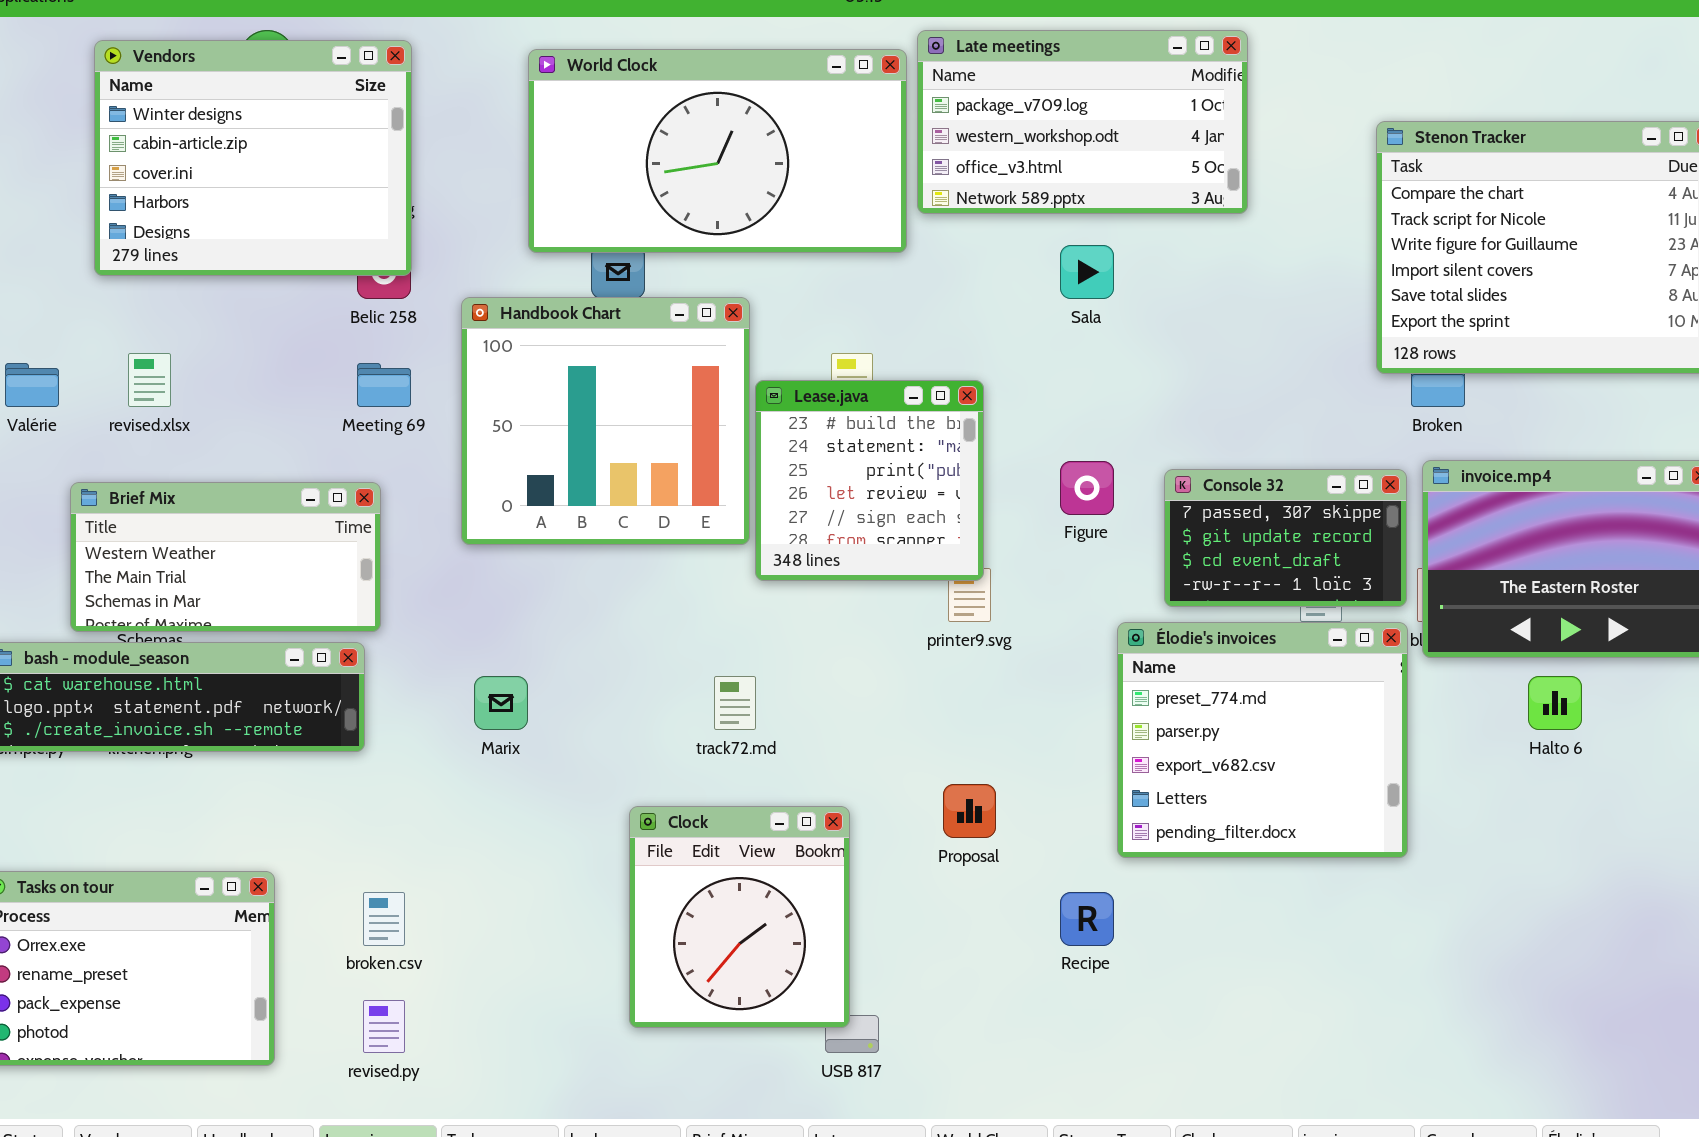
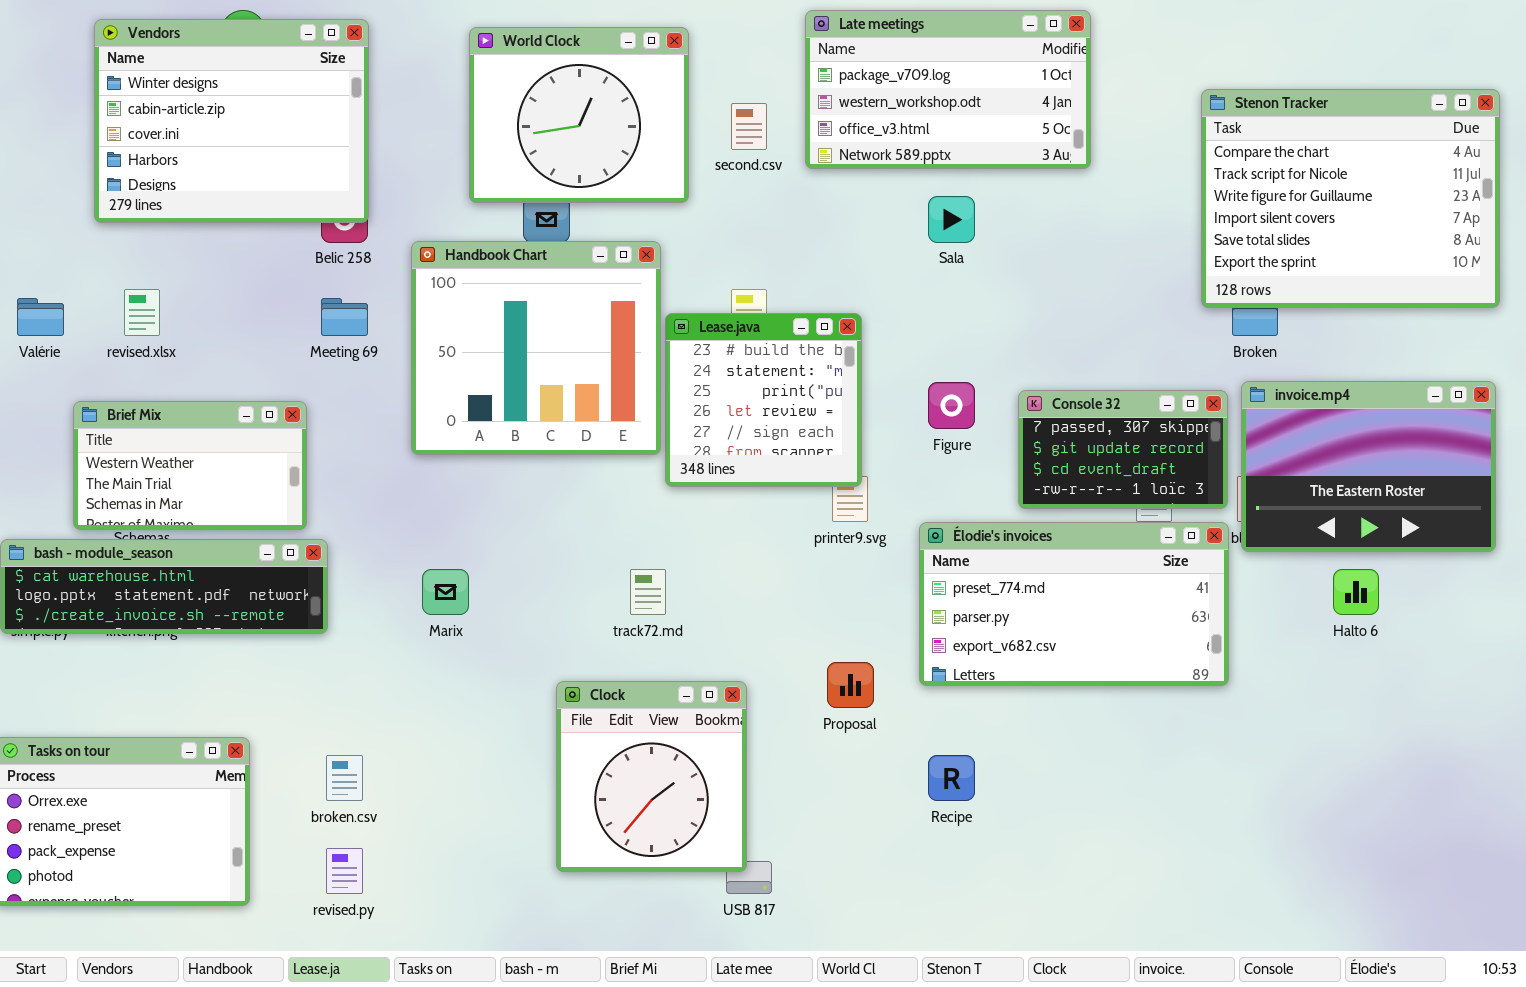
World Clock: [528,49,907,253] -> [469,27,689,203], resized
Brief Mix: [70,482,381,632] -> [73,401,307,530], resized
Élodie's invoices: [1117,622,1408,858] -> [919,522,1229,686], resized

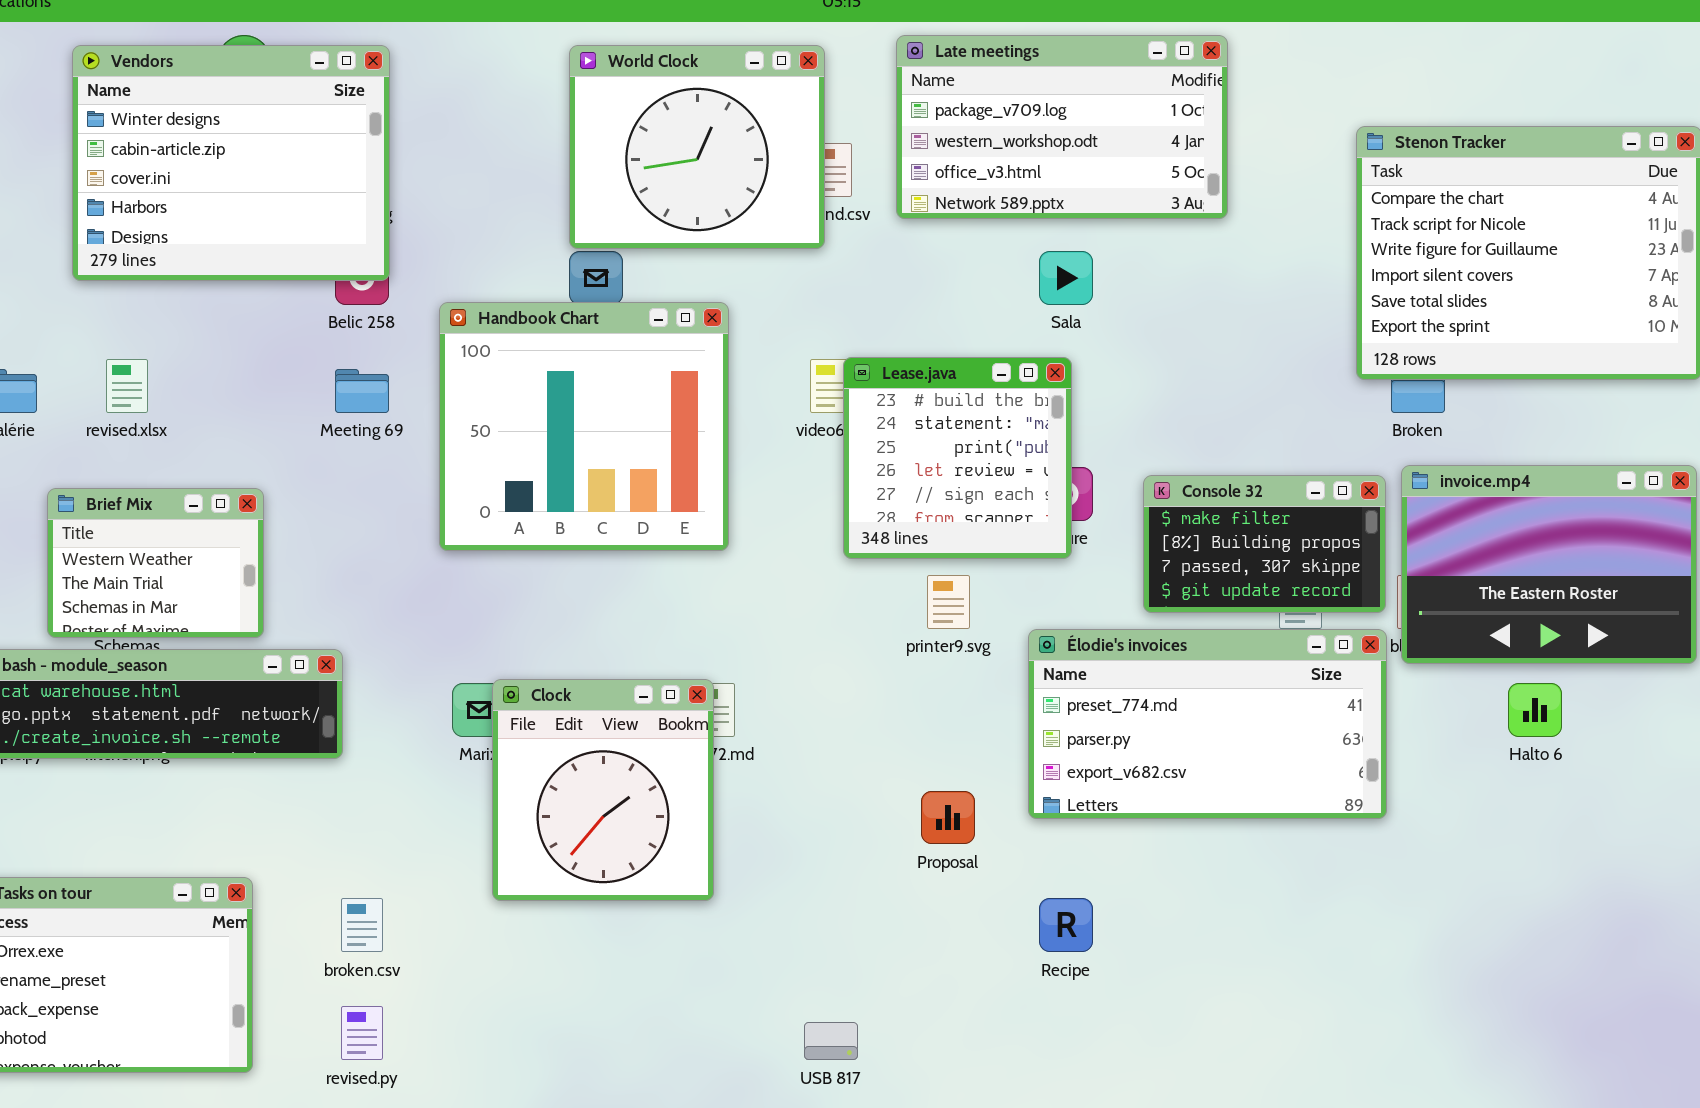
World Clock: [469,27,689,203] -> [569,45,825,249], moved
Lease.java: [665,313,862,487] -> [843,357,1072,559], moved
Console 32: [1018,390,1228,509] -> [1143,475,1386,613], scrolled up 2 rows
Brief Mix: [73,401,307,530] -> [47,488,264,638], resized
Clock: [556,681,747,872] -> [492,679,714,901], moved

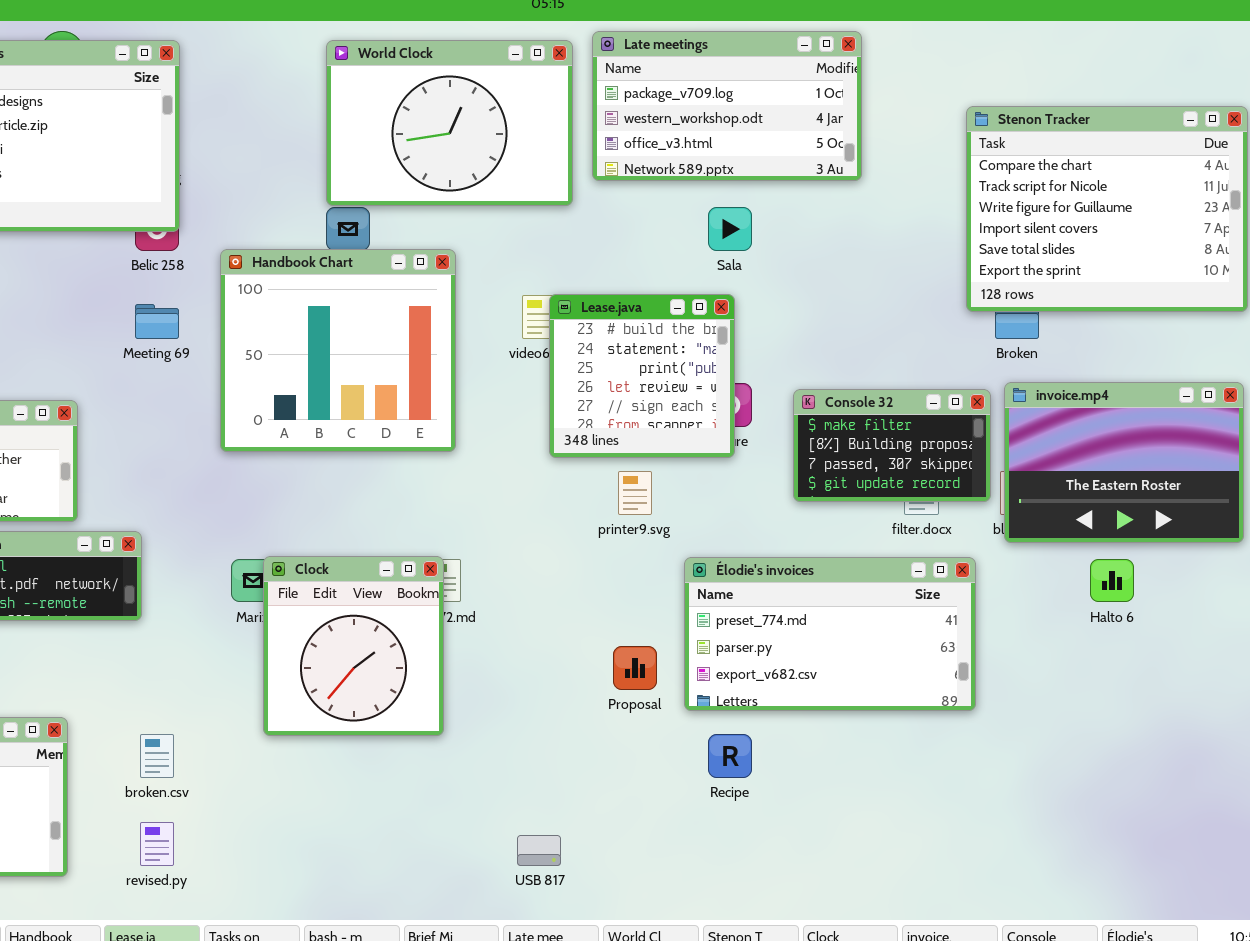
World Clock: [569,45,825,249] -> [326,40,573,206], resized
Élodie's invoices: [1028,629,1387,819] -> [684,557,976,711], moved

